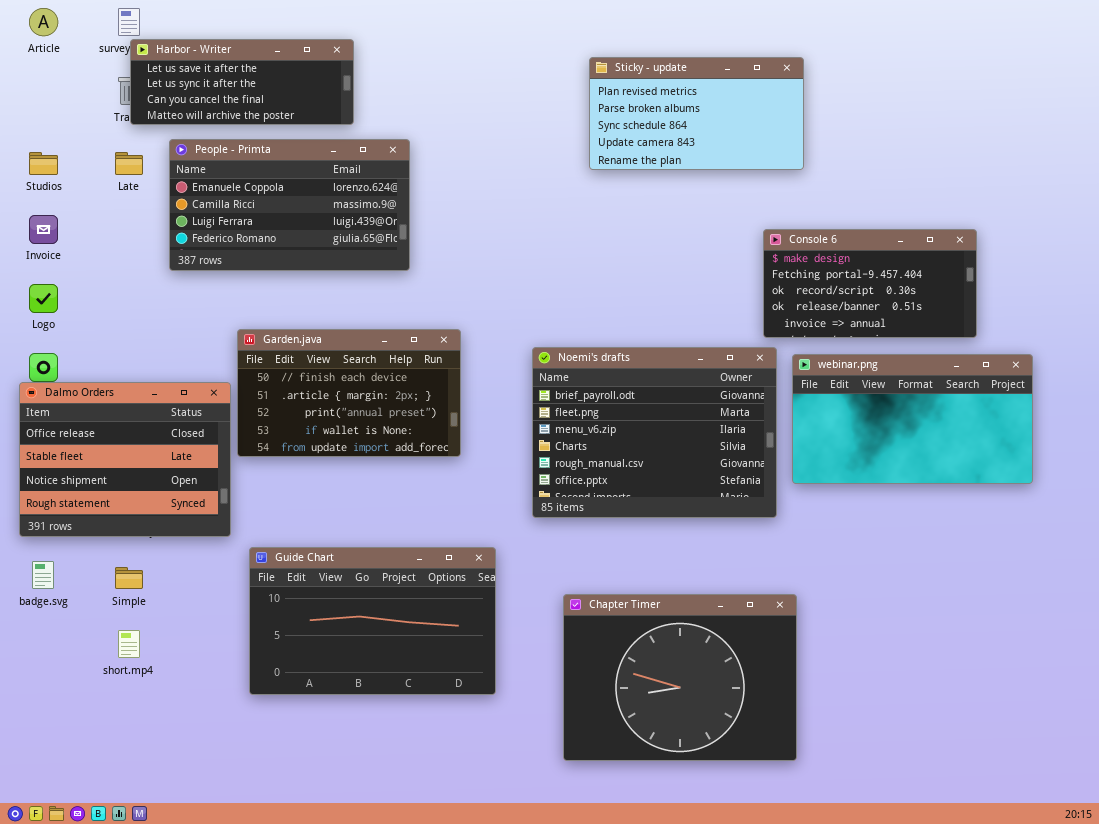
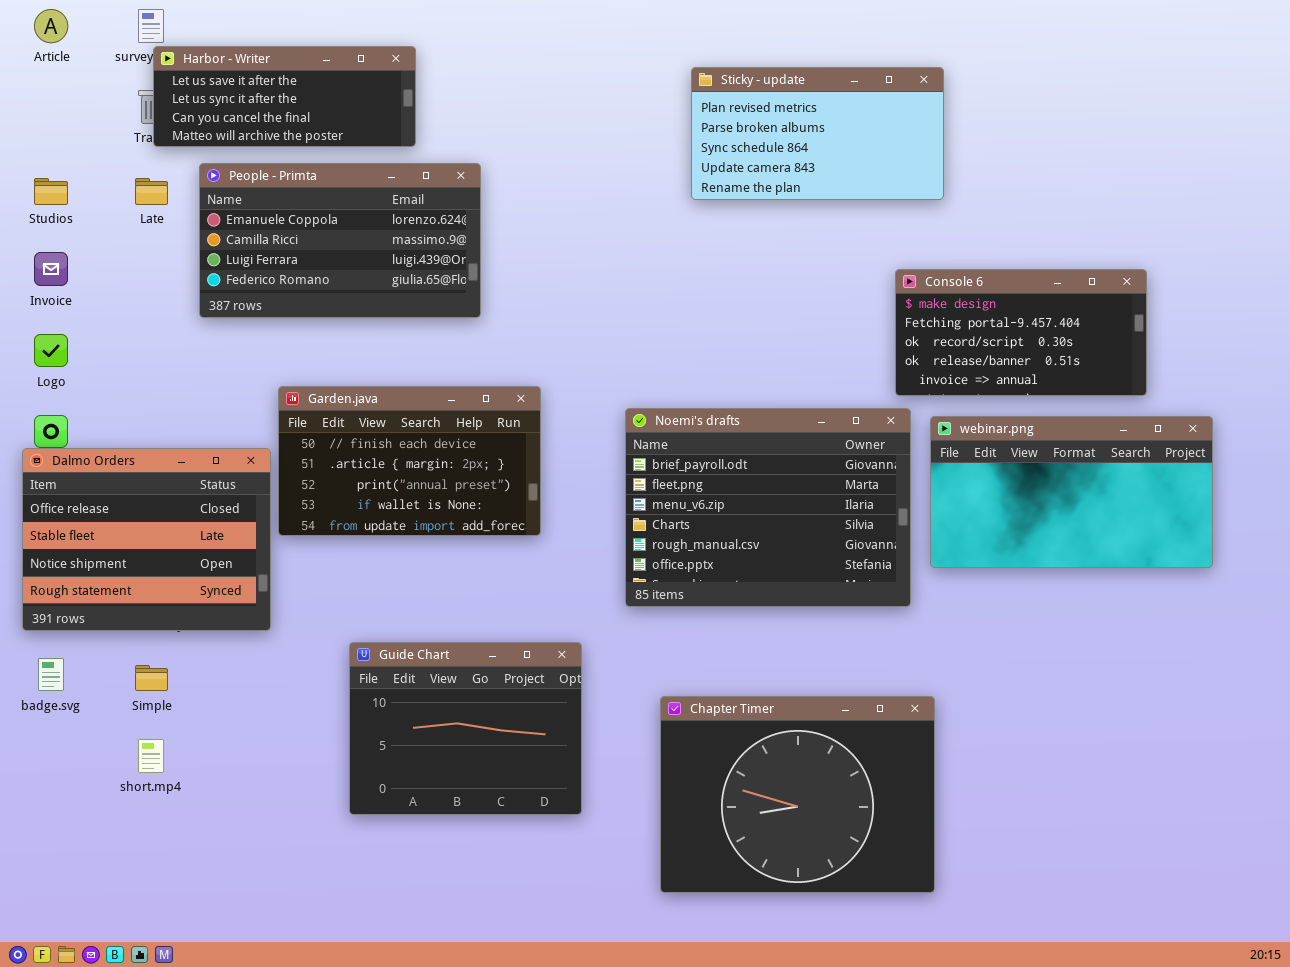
Guide Chart: [249,547,496,695] -> [349,642,582,815], resized

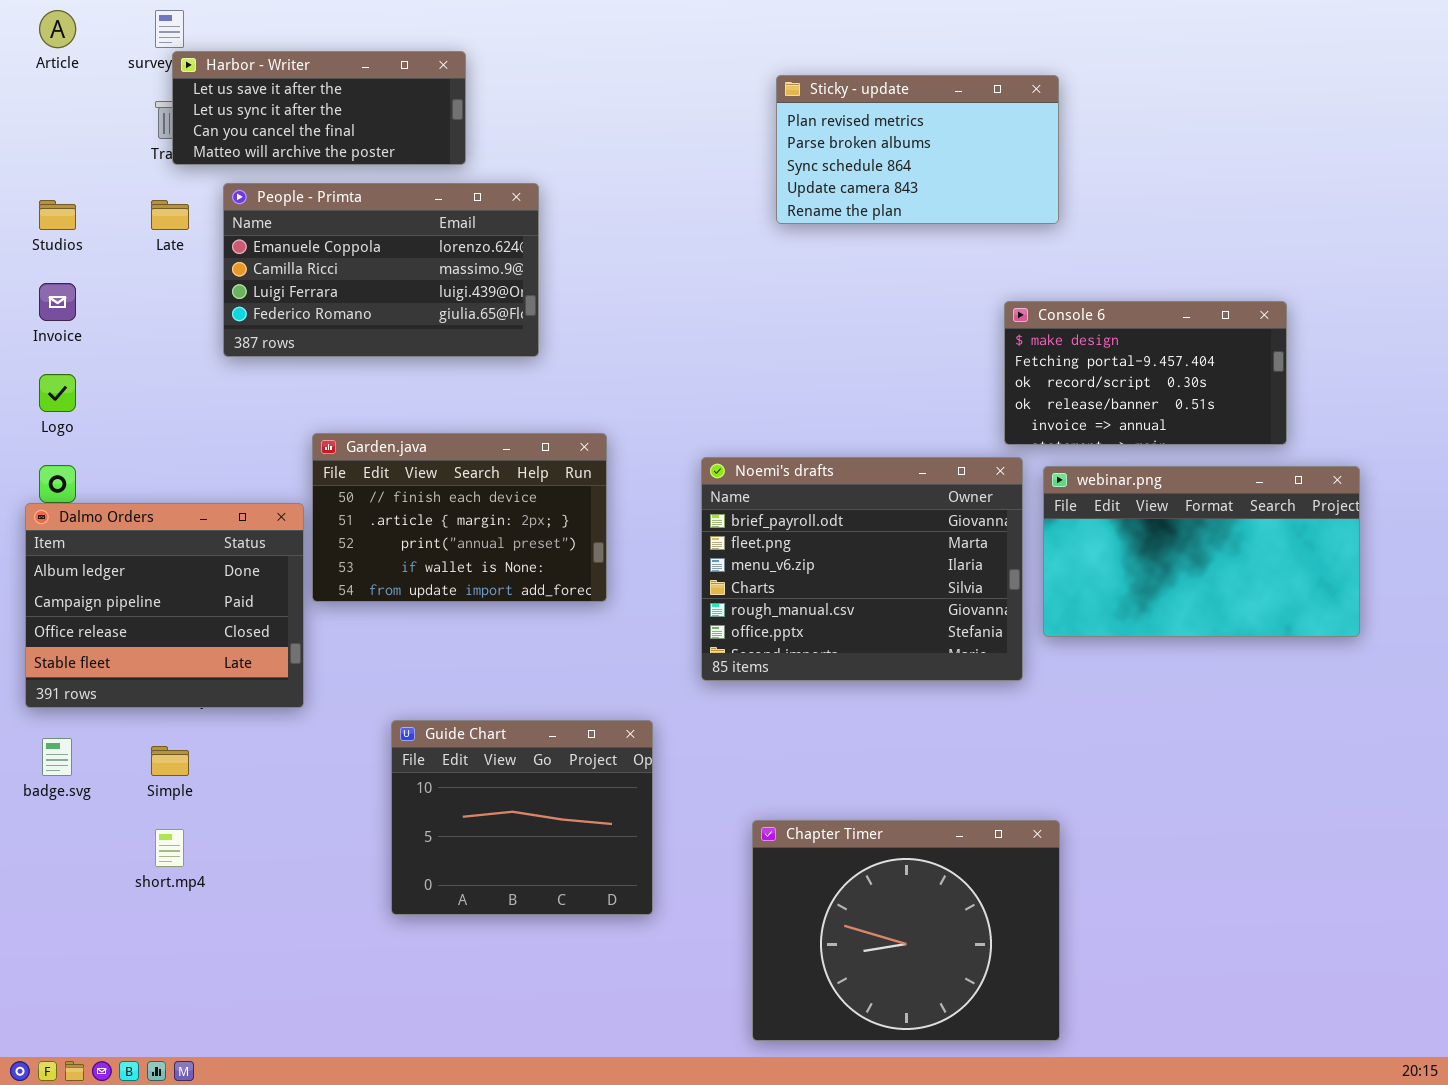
Dalmo Orders: [22,448,271,631] -> [25,503,304,708], scrolled up 2 rows
Chapter Timer: [660,696,935,893] -> [752,820,1060,1041], moved

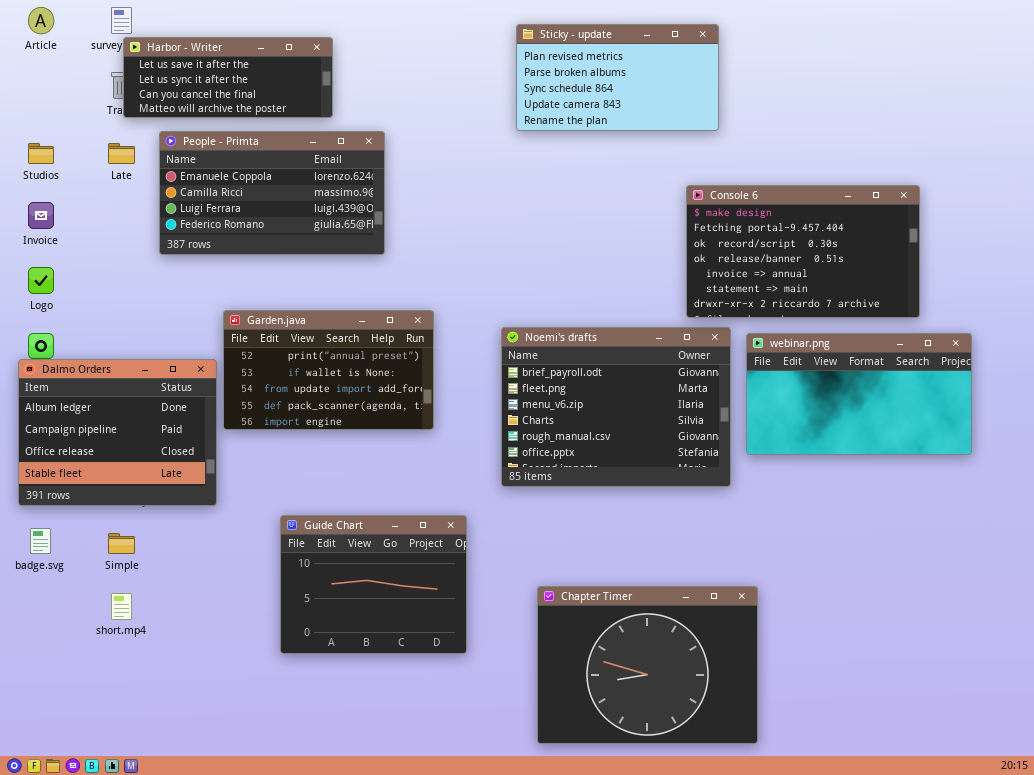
Sticky - update: [776,75,1059,224] -> [516,24,719,131], moved
Console 6: [1004,301,1287,445] -> [686,185,920,318], resized
Garden.java: [312,433,607,602] -> [223,310,434,430], scrolled down 2 rows

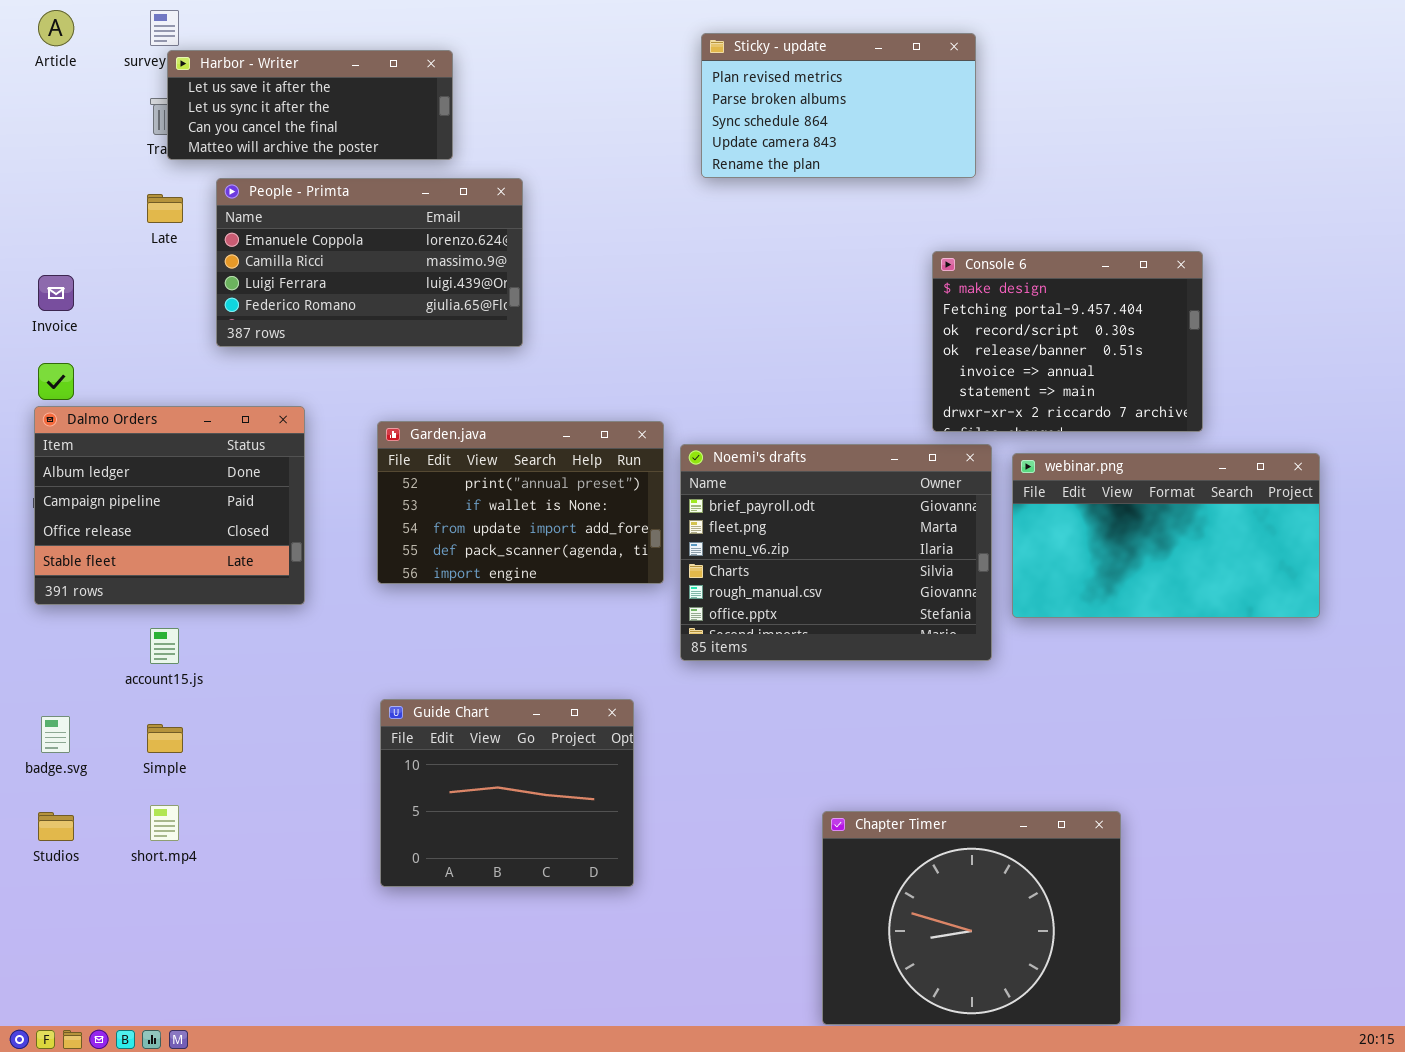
Studios: [28,143,54,164] -> [38,812,74,841], moved
Console 6: [686,185,920,318] -> [932,251,1203,432], resized
Garden.java: [223,310,434,430] -> [377,421,664,584], moved
Dalmo Orders: [18,359,217,506] -> [34,406,305,605], moved
Chapter Timer: [537,586,758,744] -> [822,811,1121,1025], moved

